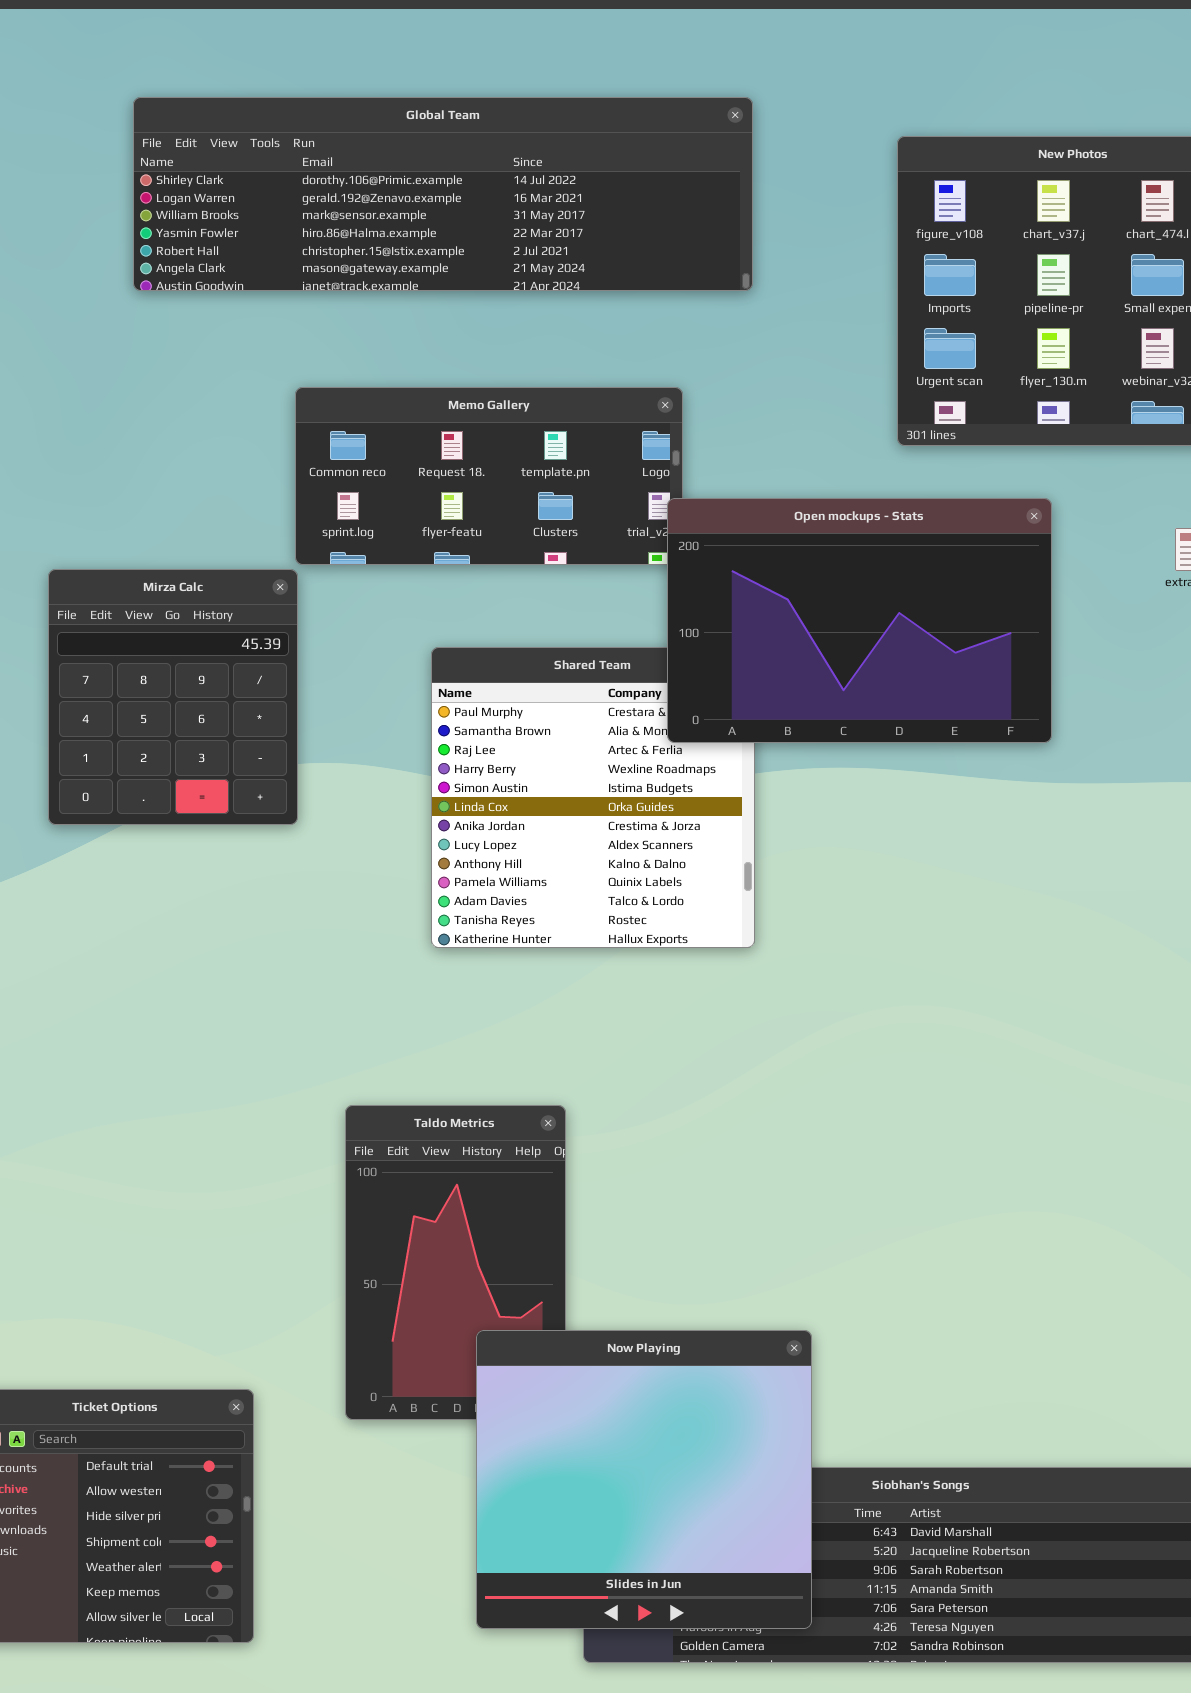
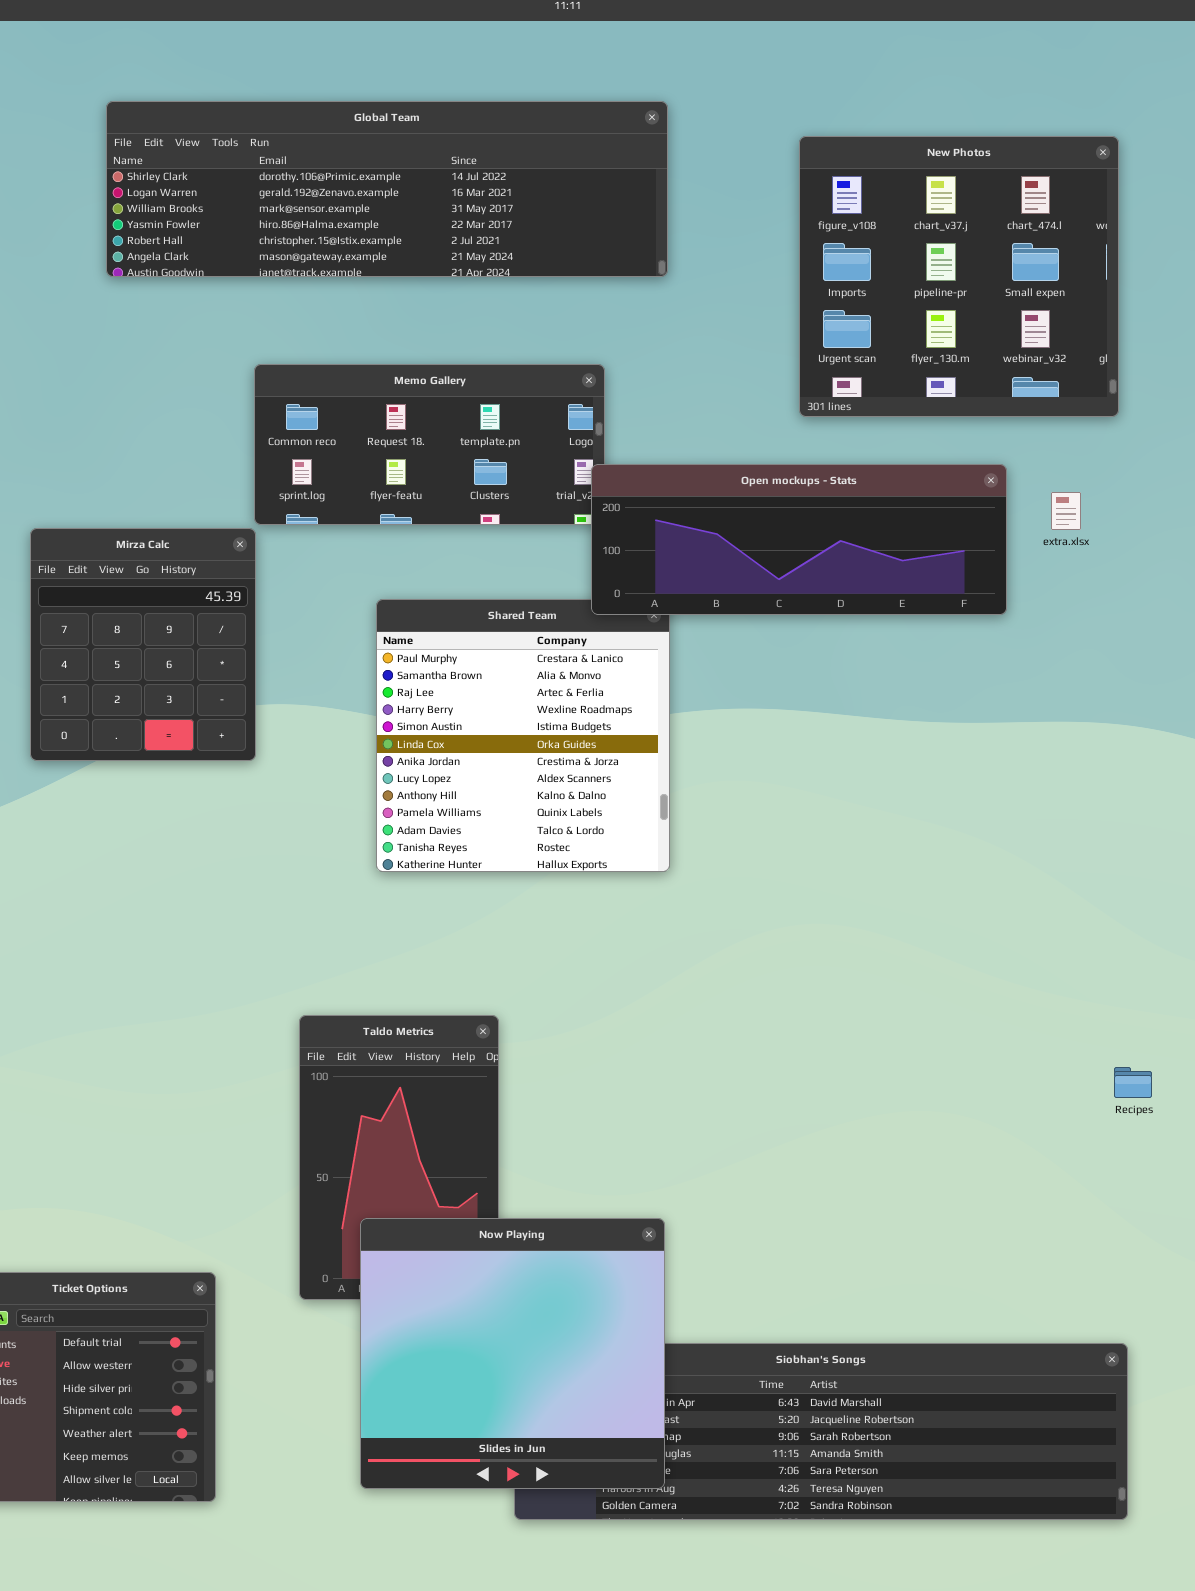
Open mockups - Stats: [667,498,1052,743] -> [591,464,1007,615], resized
Now Playing: [476,1330,812,1629] -> [360,1218,665,1489], moved

